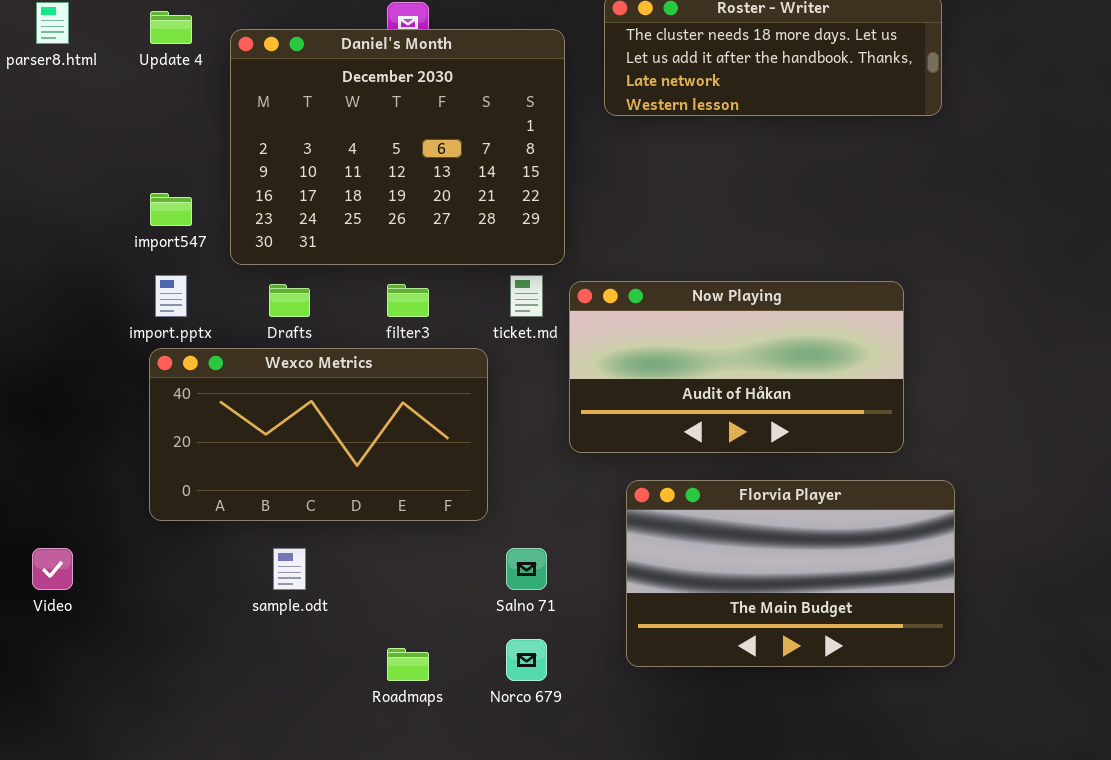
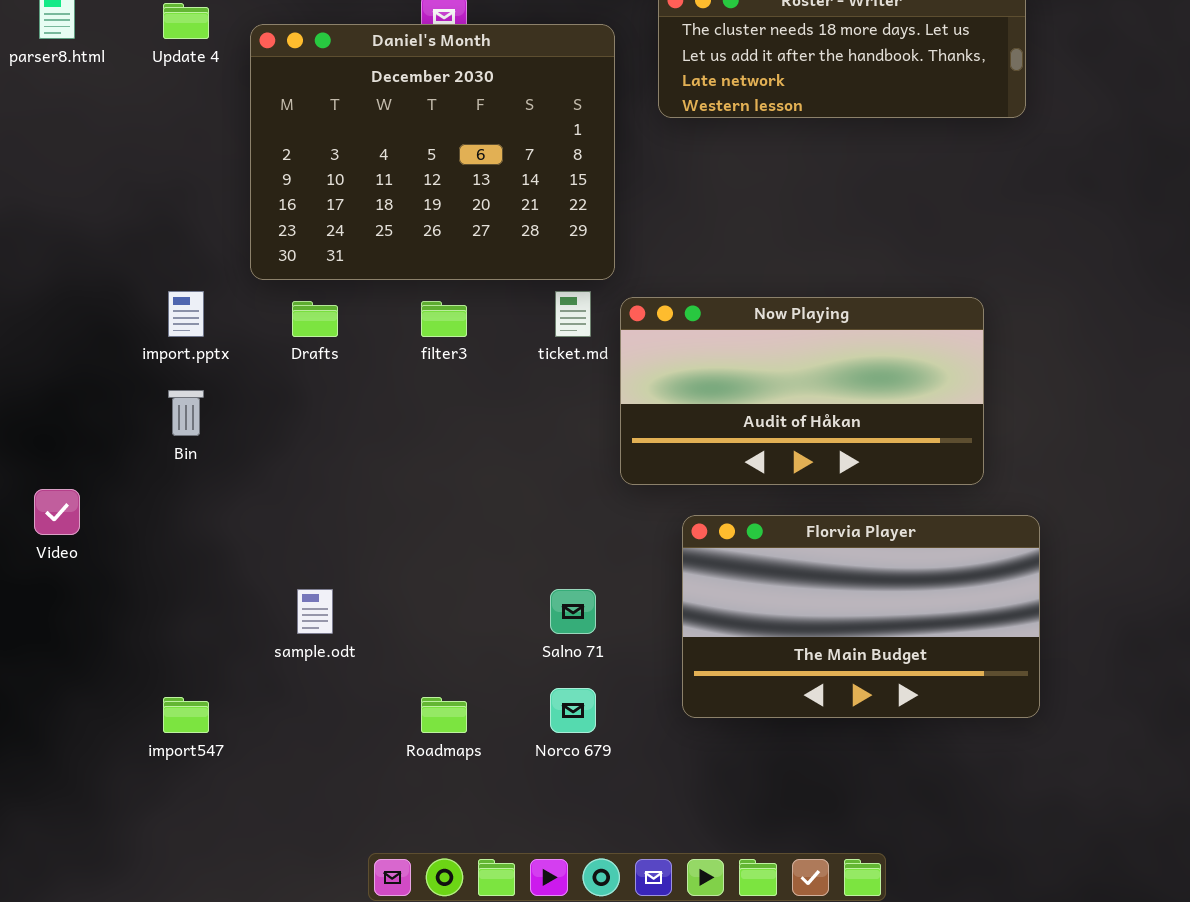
import547: [150,193,192,226] -> [163,697,209,733], moved
Wexco Metrics: [149,348,488,521] -> none, closed
Video: [32,548,73,590] -> [34,489,80,535], moved

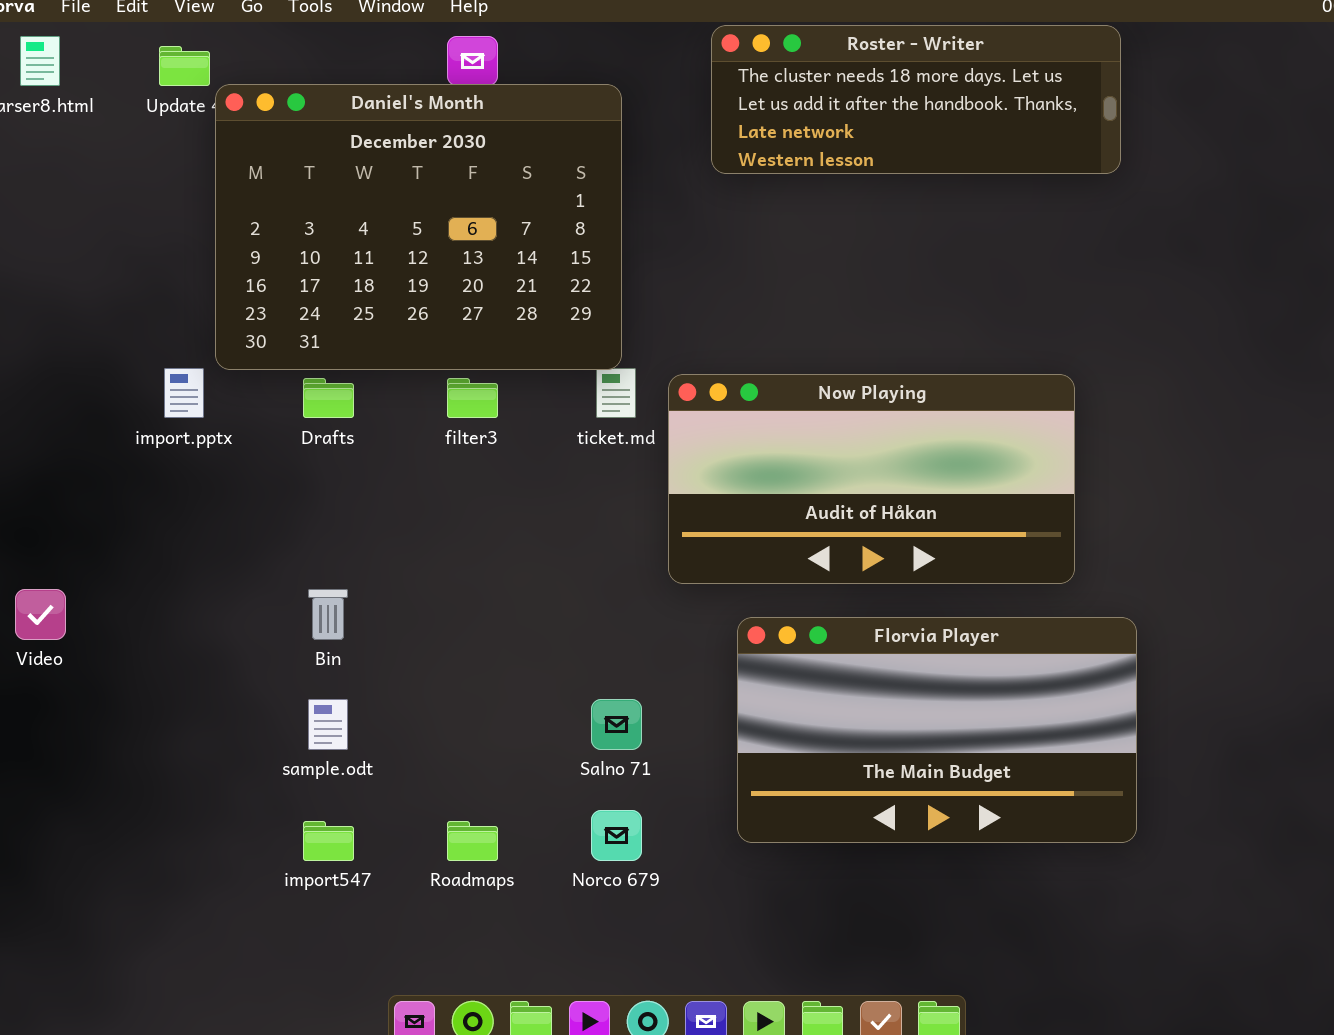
Daniel's Month: [250,24,615,280] -> [215,84,622,370], moved
Bin: [168,390,204,436] -> [308,589,348,640], moved
import547: [163,697,209,733] -> [303,821,354,861], moved

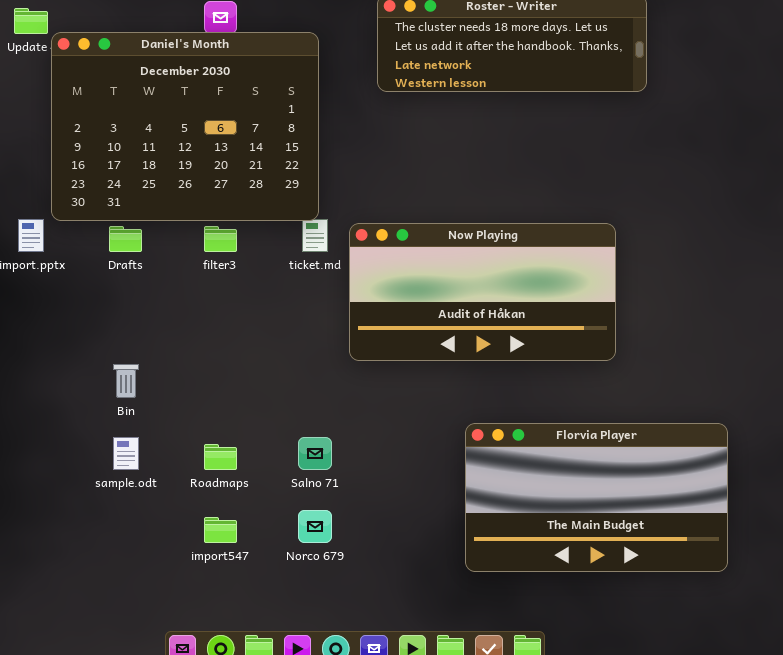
Florvia Player: [737,617,1137,843] -> [465,423,728,572], moved
import547: [303,821,354,861] -> [204,517,237,543], moved
Roadmaps: [447,821,498,861] -> [204,444,237,470], moved

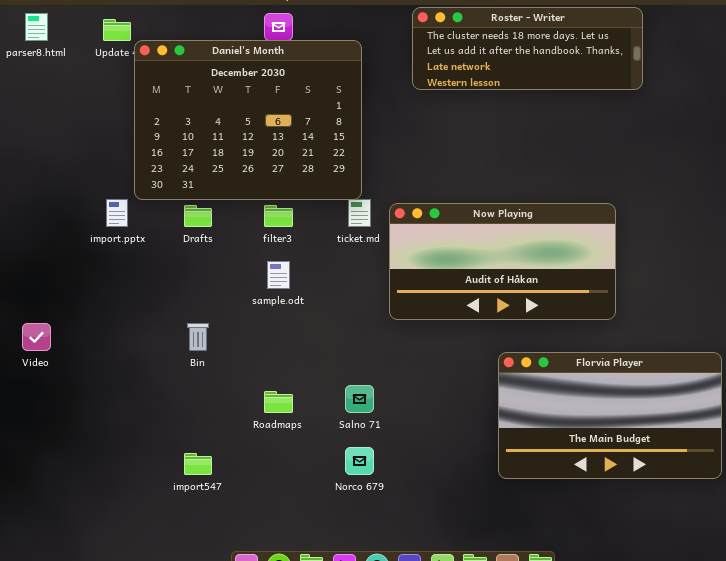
Florvia Player: [465,423,728,572] -> [498,352,722,479], moved
sample.odt: [113,437,139,470] -> [267,261,290,289], moved
import547: [204,517,237,543] -> [184,453,212,475], moved

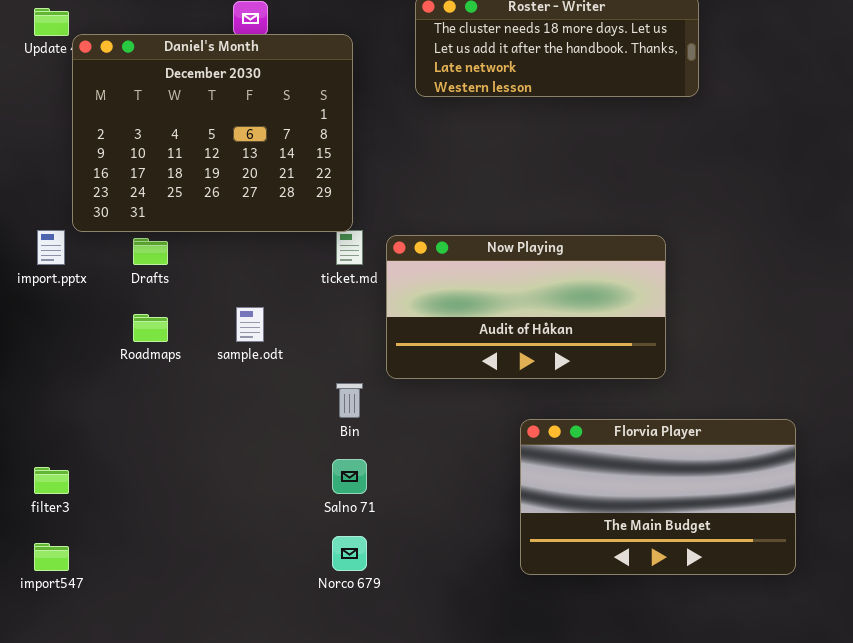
filter3: [264,205,293,227] -> [34,467,69,494], moved
Bin: [187,323,209,351] -> [336,383,363,418], moved
Roadmaps: [264,391,293,413] -> [133,314,168,342], moved
import547: [184,453,212,475] -> [34,543,69,571], moved

